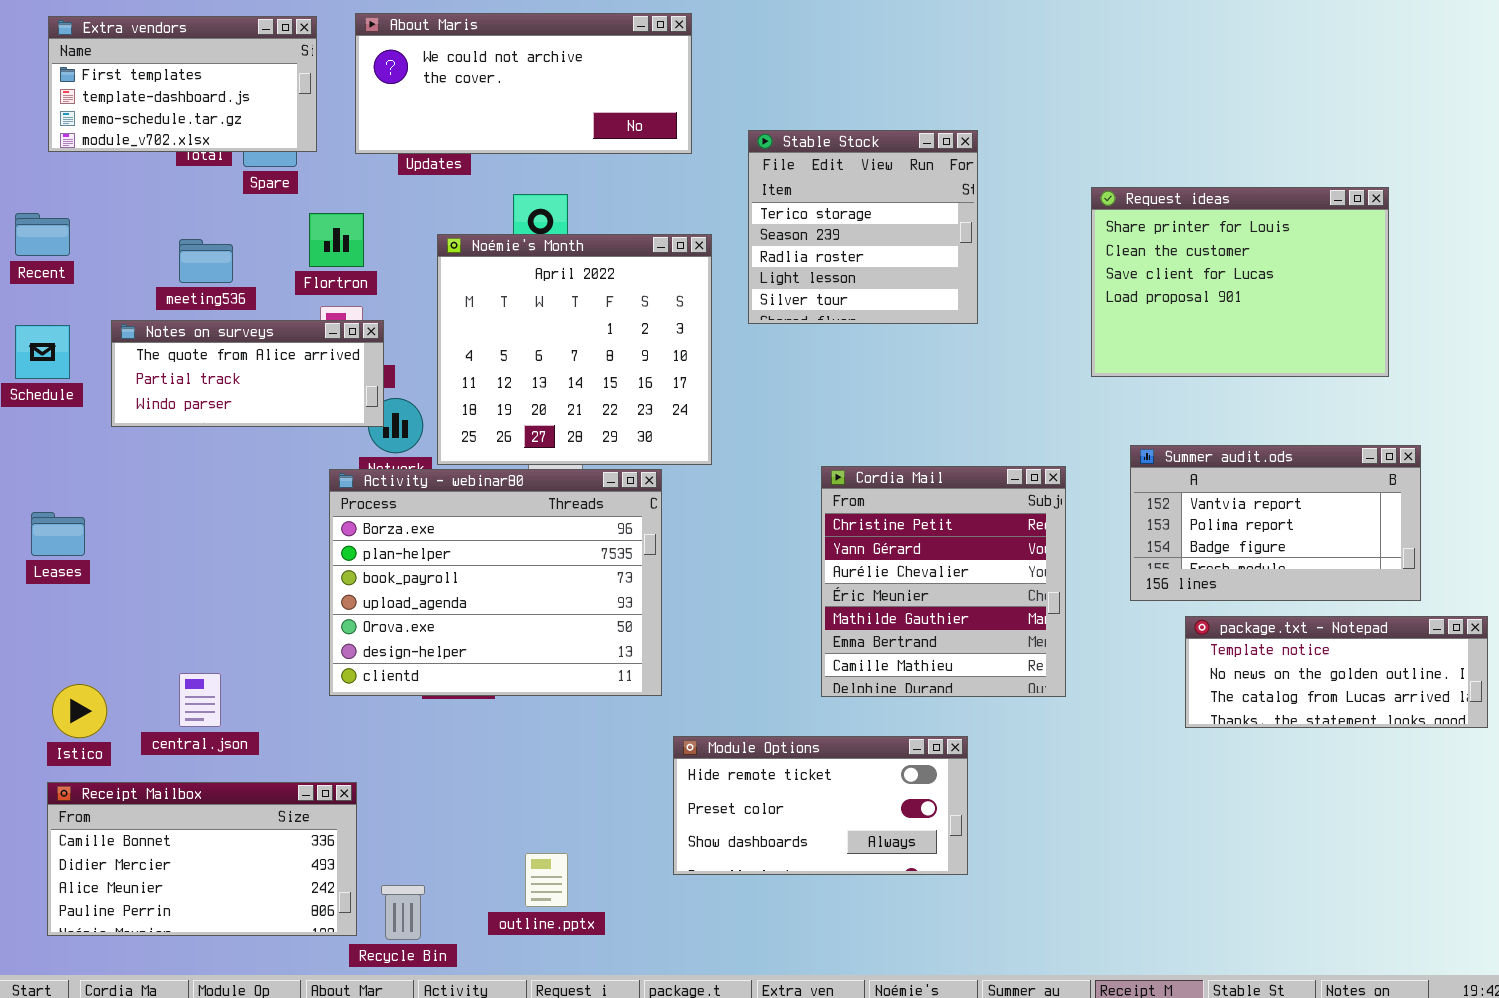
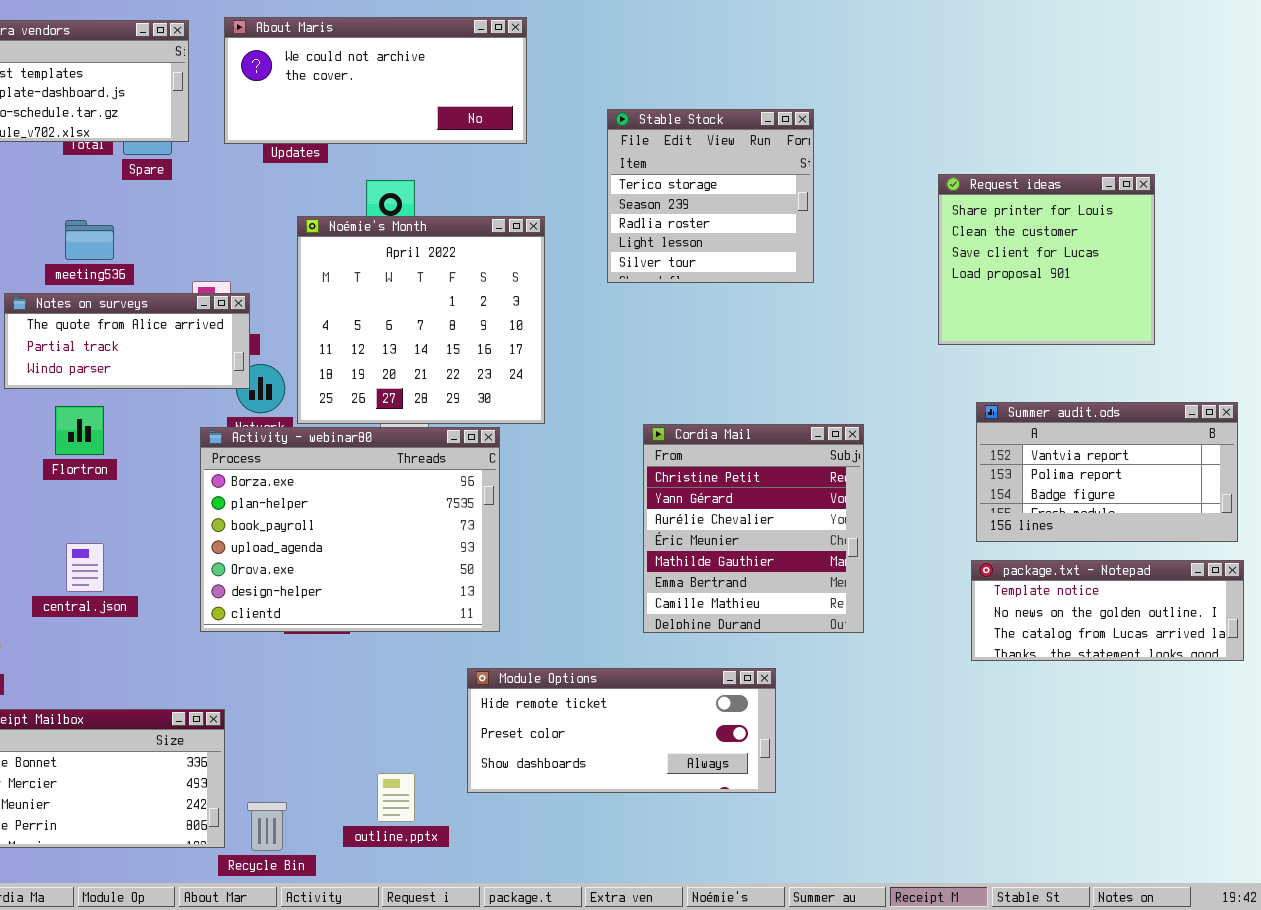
Stable Stock: [748,130,978,324] -> [607,109,814,283], moved
Request ideas: [1091,187,1389,377] -> [938,174,1155,345], resized
Flortron: [309,213,364,267] -> [55,406,104,455], moved
Summer audit.ods: [1130,445,1421,601] -> [976,402,1238,542], moved
central.json: [179,673,221,727] -> [66,543,104,592], moved
Module Options: [673,736,968,875] -> [467,668,776,793], resized

